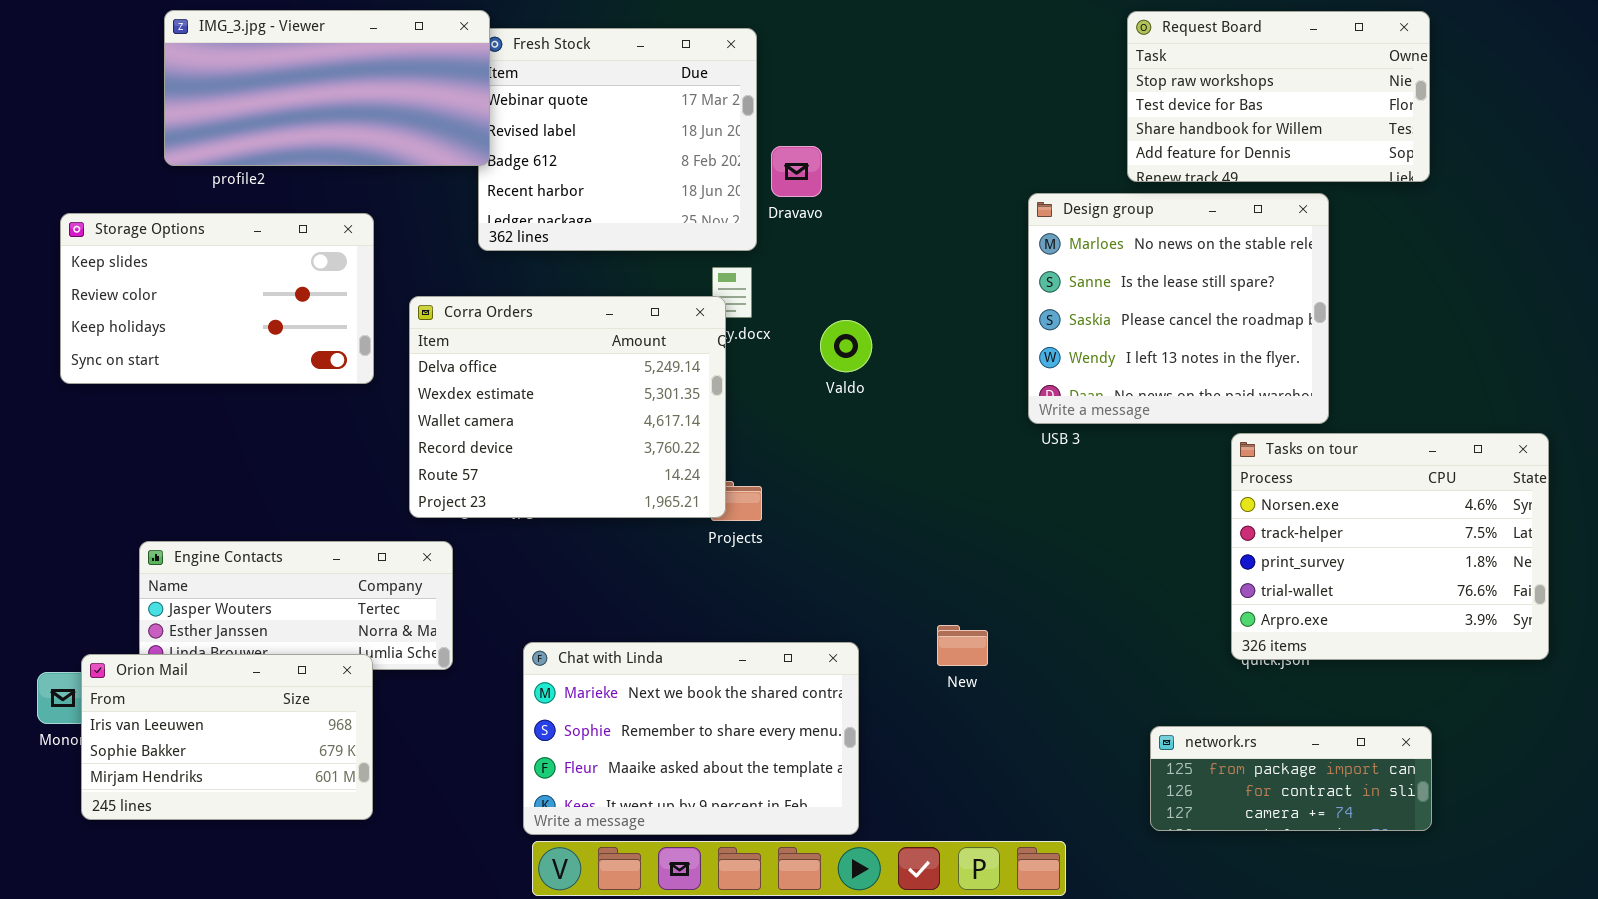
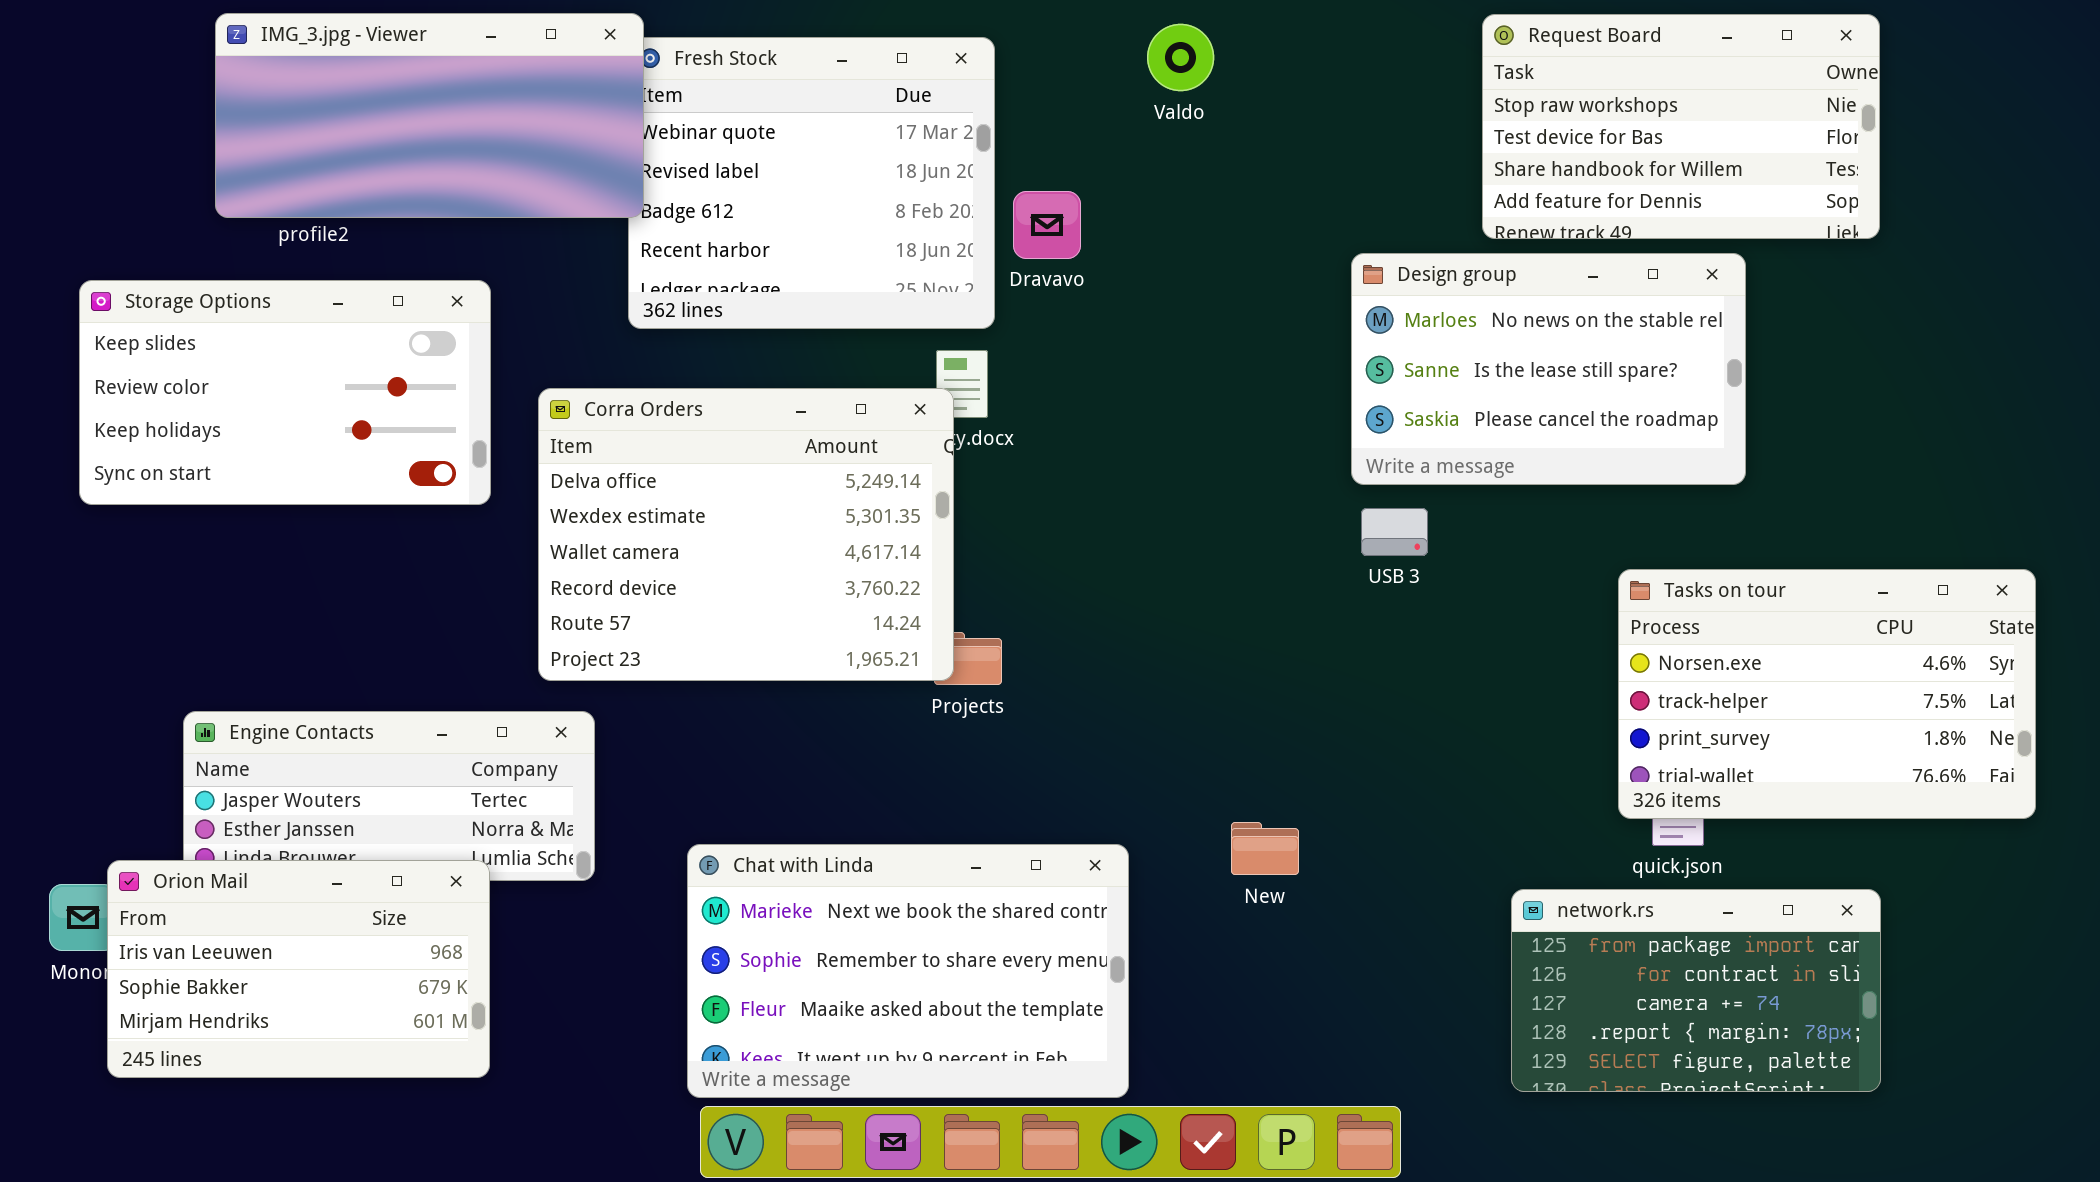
Design group: [1028,193,1329,424] -> [1351,253,1746,485], resized
Valdo: [820,320,872,372] -> [1147,24,1214,91], moved
Tasks on tour: [1231,433,1549,660] -> [1618,569,2036,819], resized
network.rs: [1150,726,1432,831] -> [1511,889,1881,1092], resized

